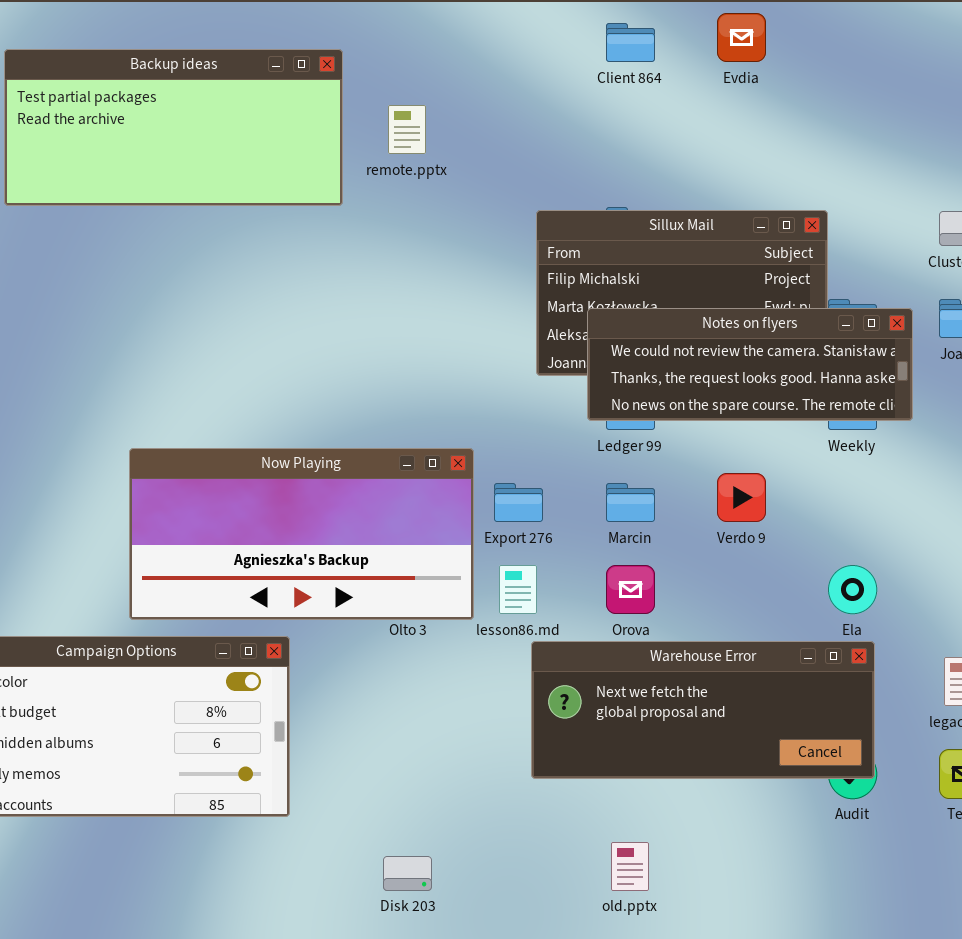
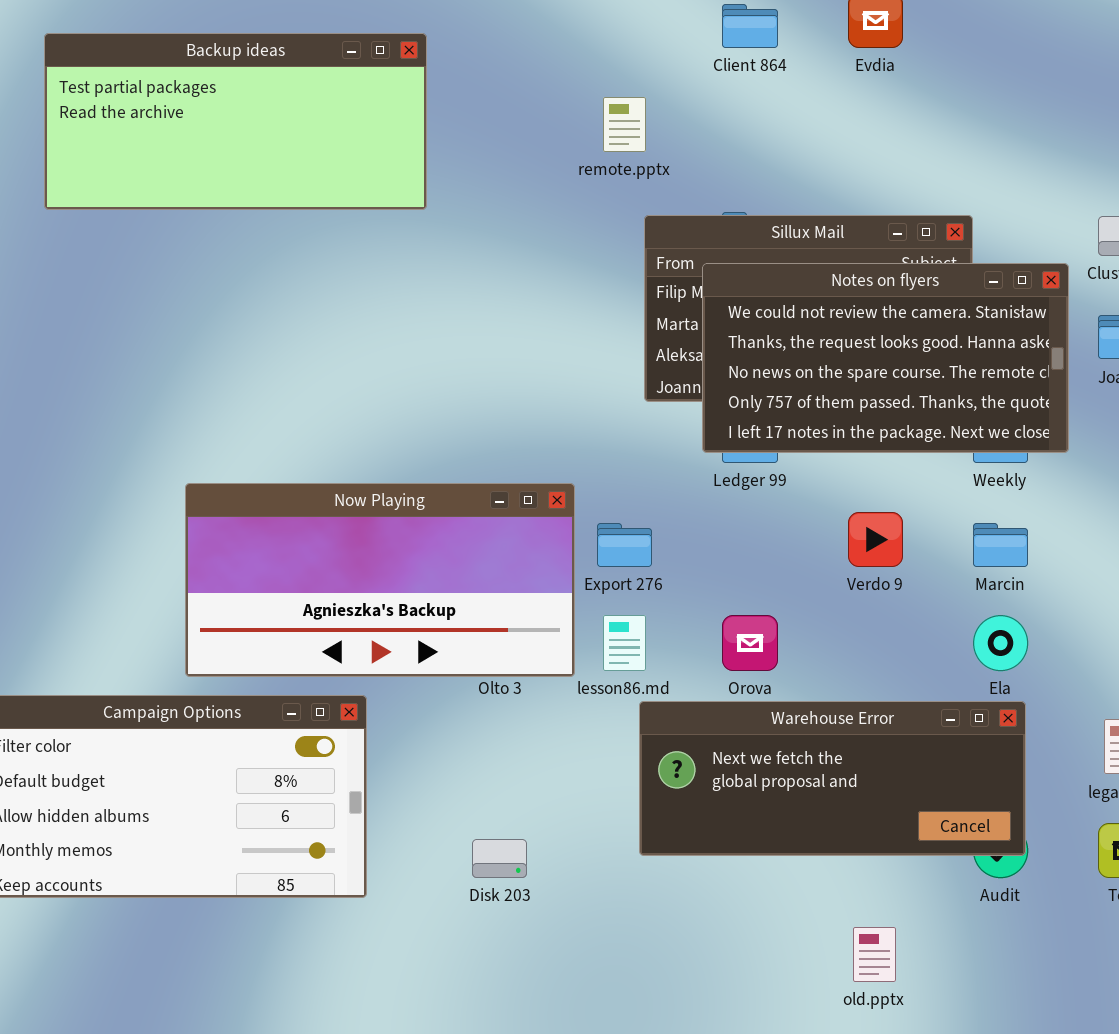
remote.pptx: [388,105,426,154] -> [603,97,646,152], moved
Notes on flyers: [587,308,913,421] -> [702,263,1069,453], resized
Marcin: [606,483,655,522] -> [973,523,1028,567], moved
old.pptx: [611,842,649,891] -> [853,927,896,982], moved
Disk 203: [383,856,432,891] -> [472,839,527,878], moved

